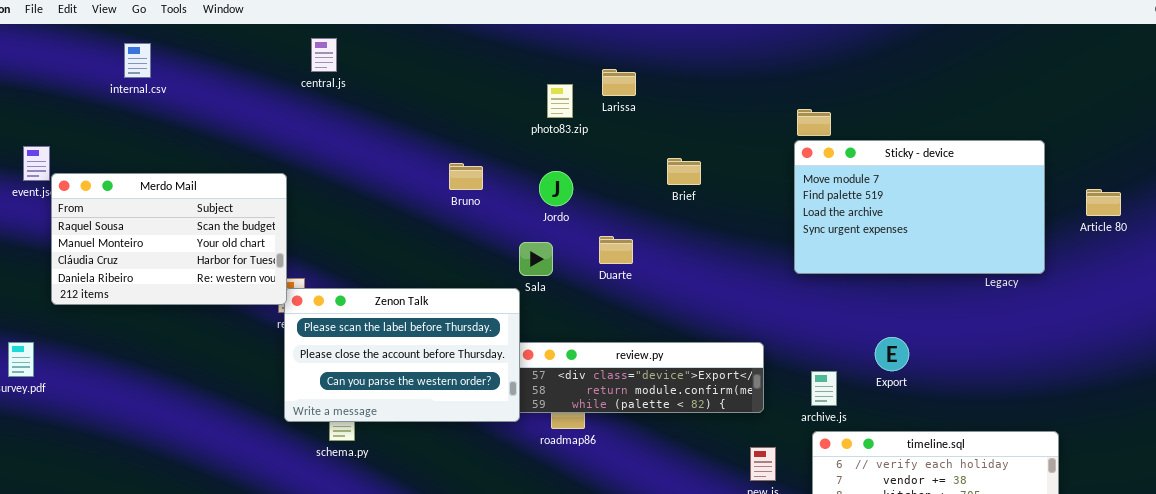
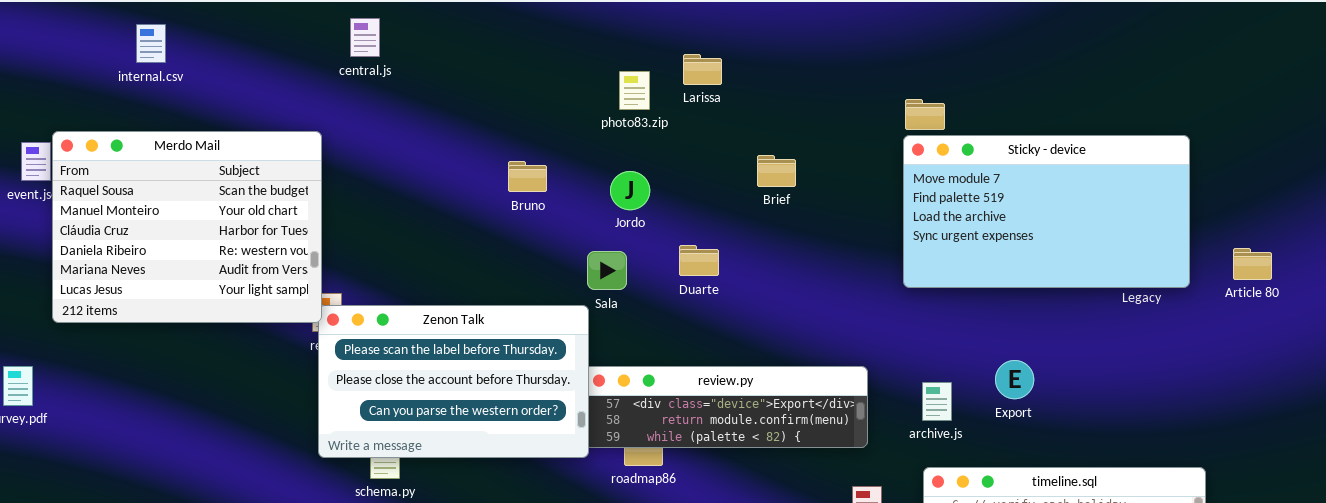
Merdo Mail: [51,173,287,305] -> [52,131,322,323], resized
Article 80: [1086,189,1121,216] -> [1233,248,1272,280], moved
archive.js: [811,371,837,406] -> [922,382,952,421], moved

